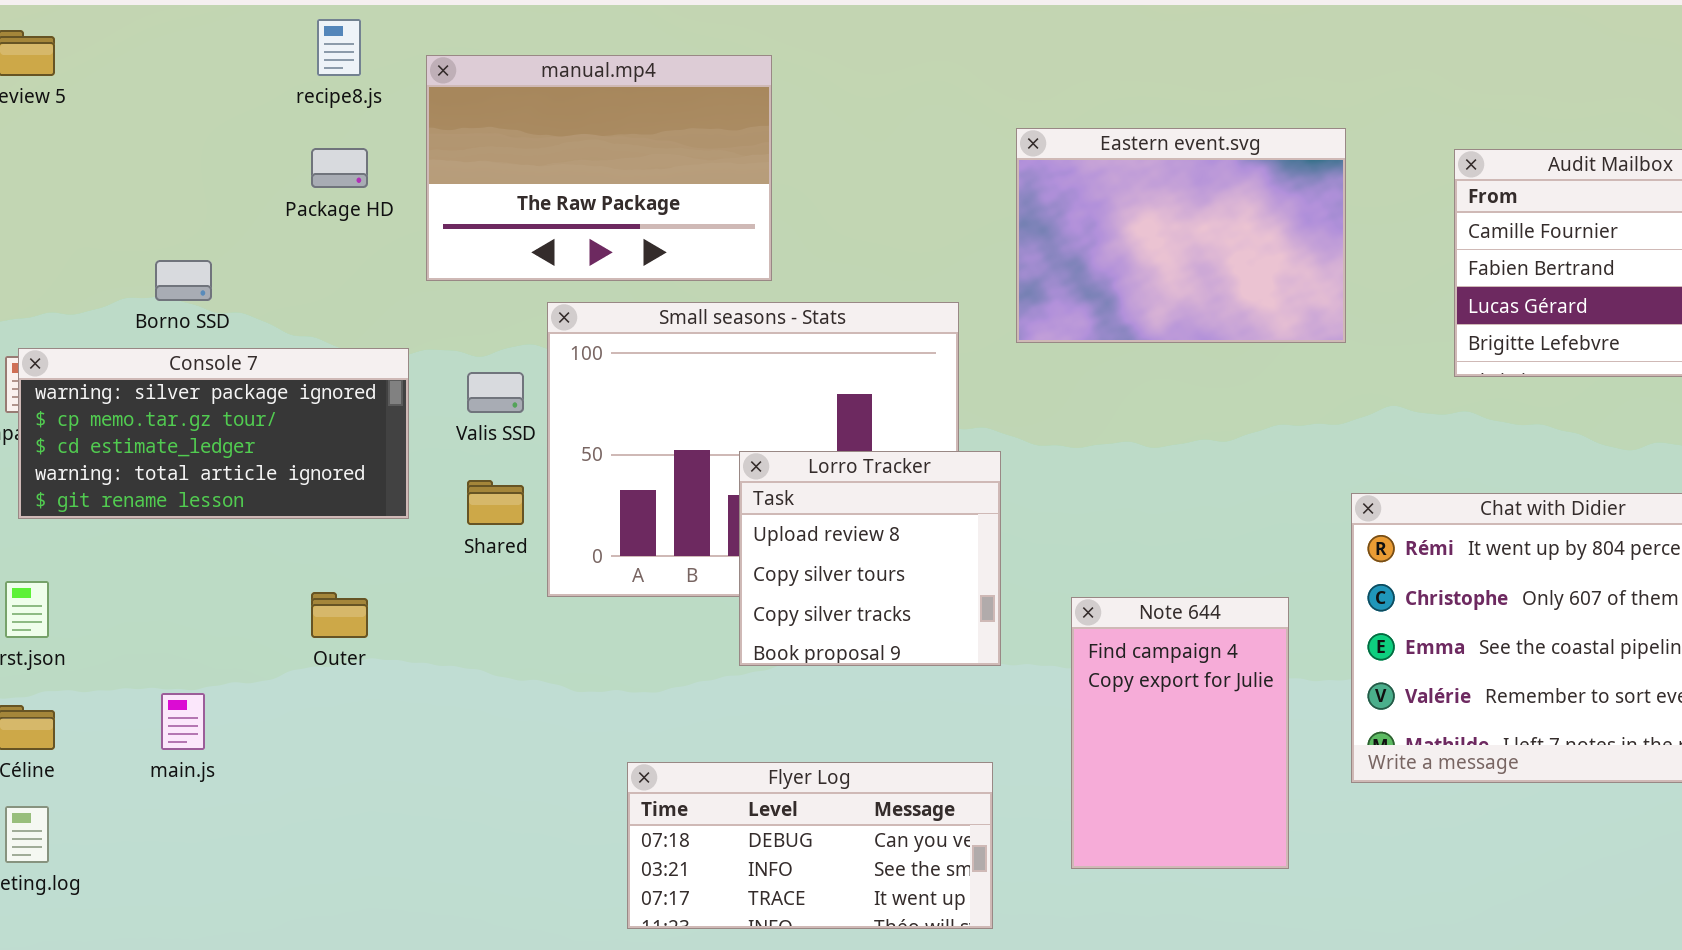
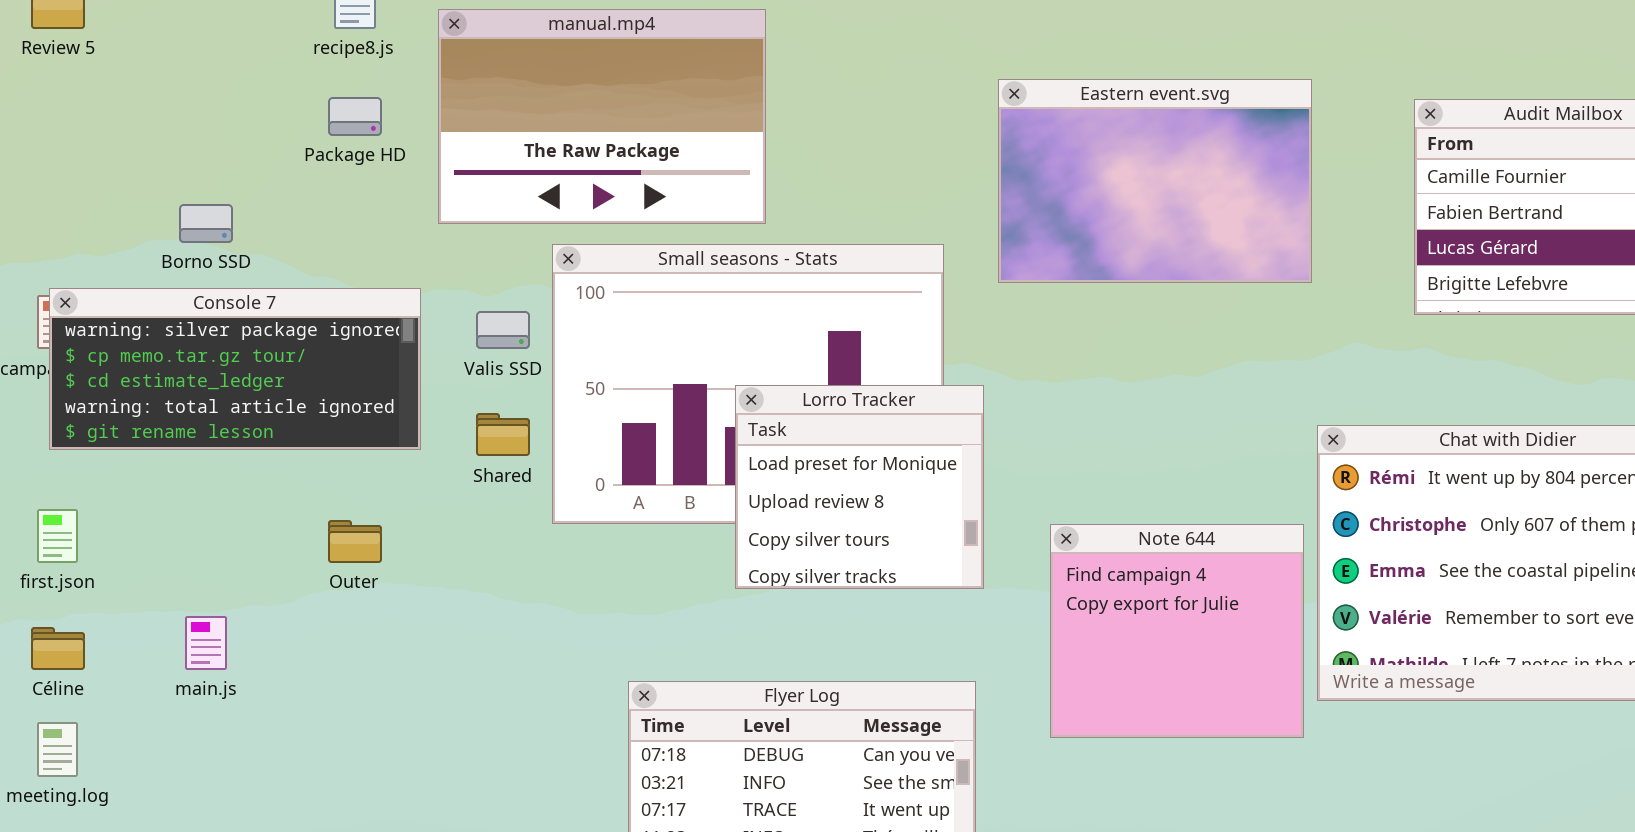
Lorro Tracker: [739,451,1001,666] -> [735,385,984,589], scrolled up 1 row
Note 644: [1071,597,1289,869] -> [1050,524,1304,738], resized

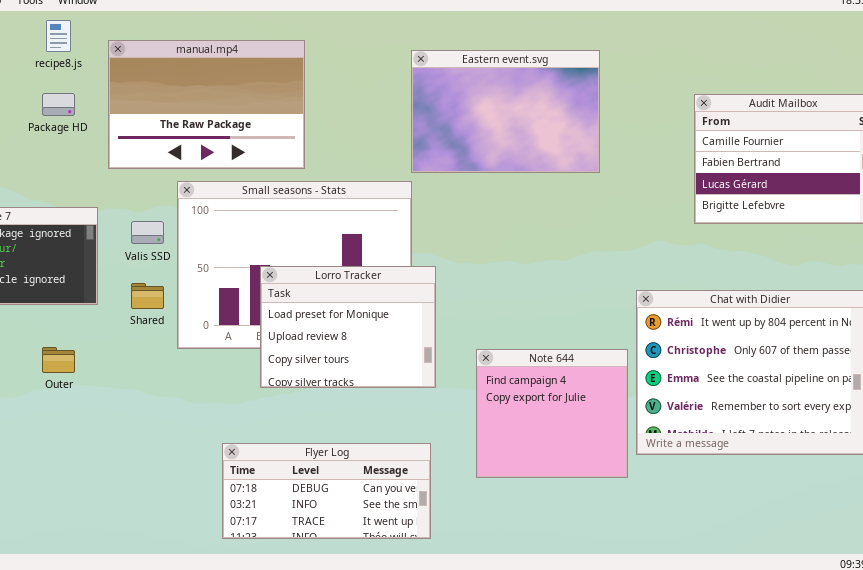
Eastern event.svg: [998,79,1312,283] -> [411,50,600,173], moved
Lorro Tracker: [735,385,984,589] -> [260,266,436,388], resized

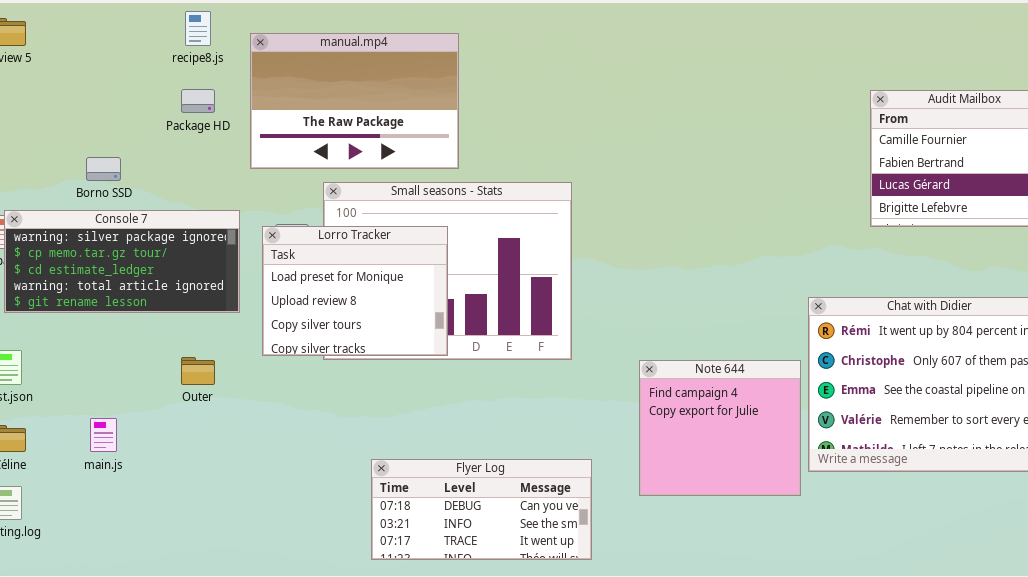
Eastern event.svg: [411,50,600,173] -> none, closed
Lorro Tracker: [260,266,436,388] -> [262,226,448,356], moved

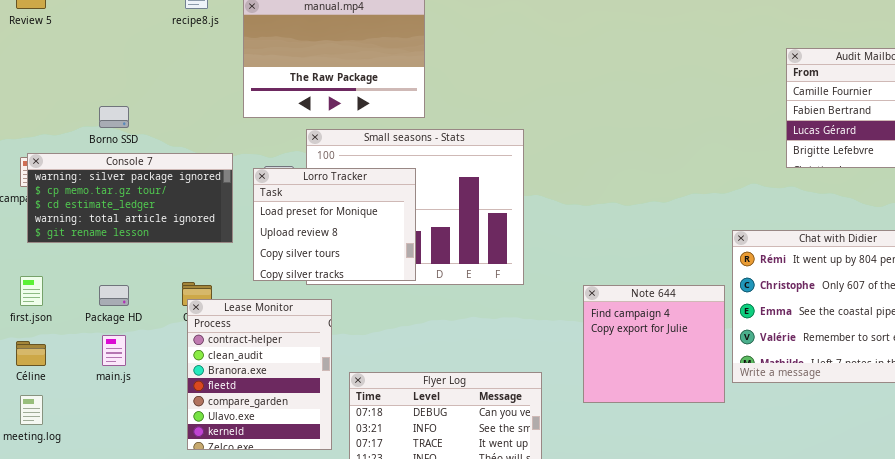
Package HD: [181,89,215,113] -> [99,285,129,306], moved
Lease Monitor: none -> [187,299,332,450], opened

